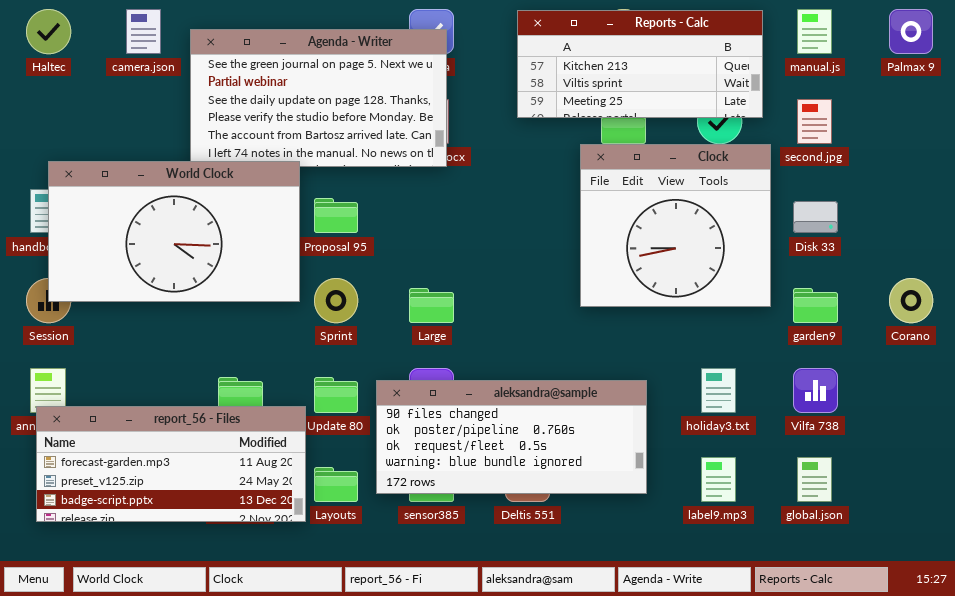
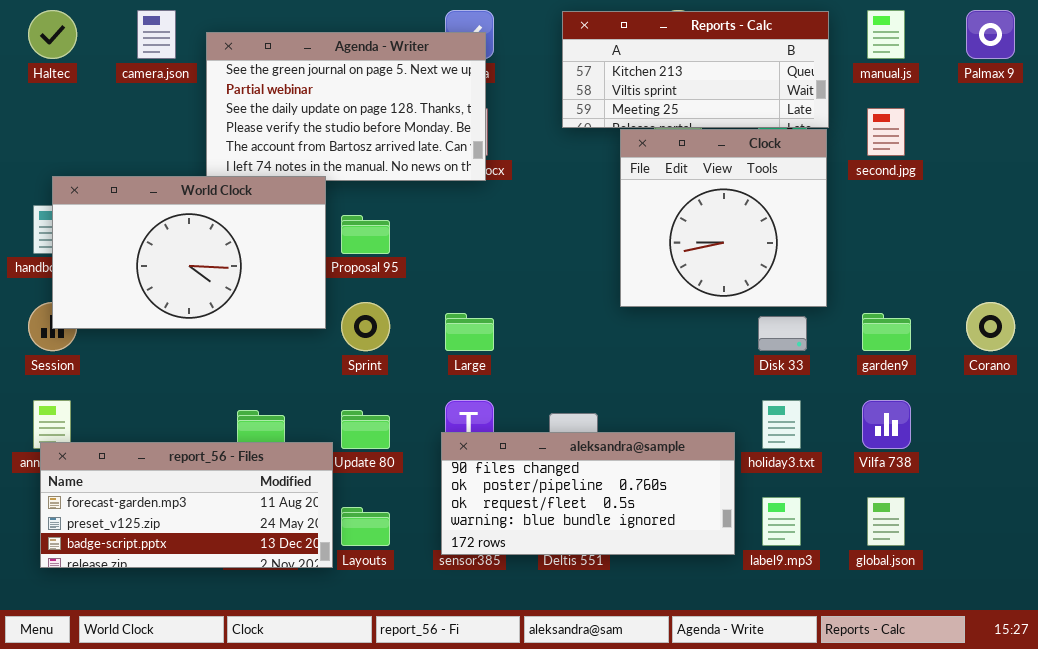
Clock: [580,144,771,307] -> [620,129,827,307], moved
Disk 33: [793,201,838,233] -> [758,316,807,351], moved
aleksandra@sample: [376,380,647,494] -> [441,432,735,555], moved

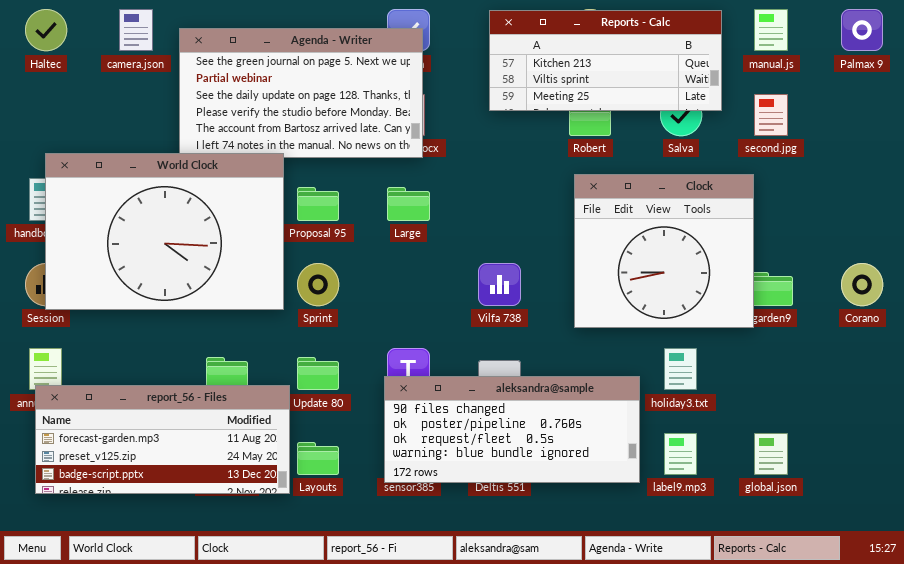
Clock: [620,129,827,307] -> [574,174,754,328], moved
World Clock: [52,176,326,329] -> [45,153,284,310], resized
Large: [445,313,494,351] -> [387,187,430,221], moved
Vilfa 738: [862,400,911,449] -> [478,263,521,306], moved

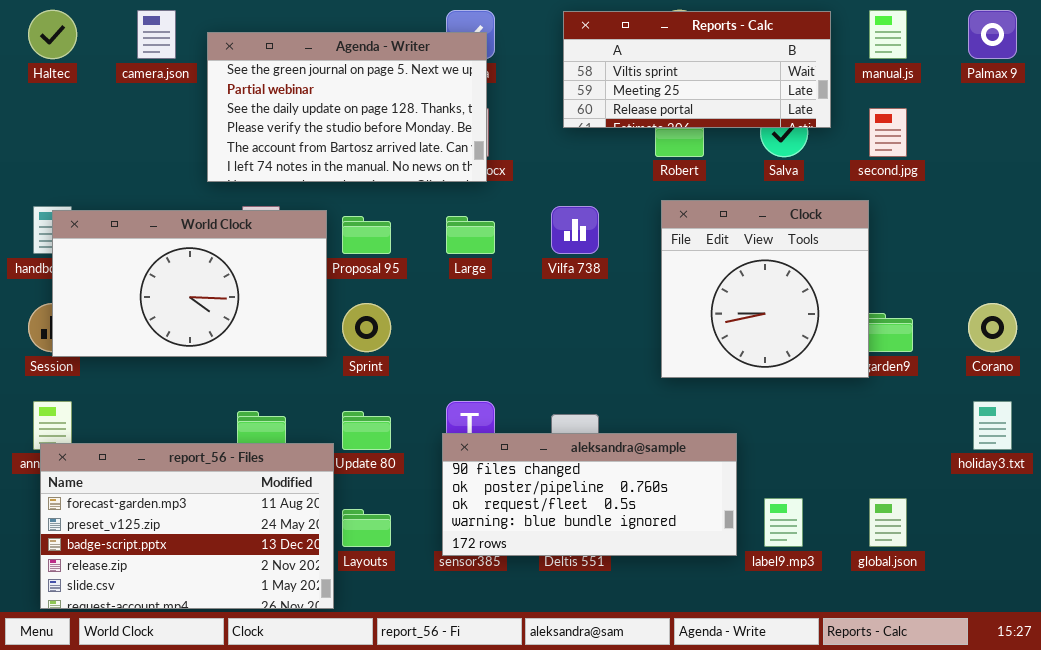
Reports - Calc: [489,10,722,111] -> [563,11,831,128], scrolled down 1 row
World Clock: [45,153,284,310] -> [52,210,327,357], resized
Vilfa 738: [478,263,521,306] -> [551,206,599,254], moved
holiday3.txt: [664,348,697,390] -> [973,401,1012,450], moved
report_56 - Files: [35,385,290,494] -> [40,443,334,609], resized

